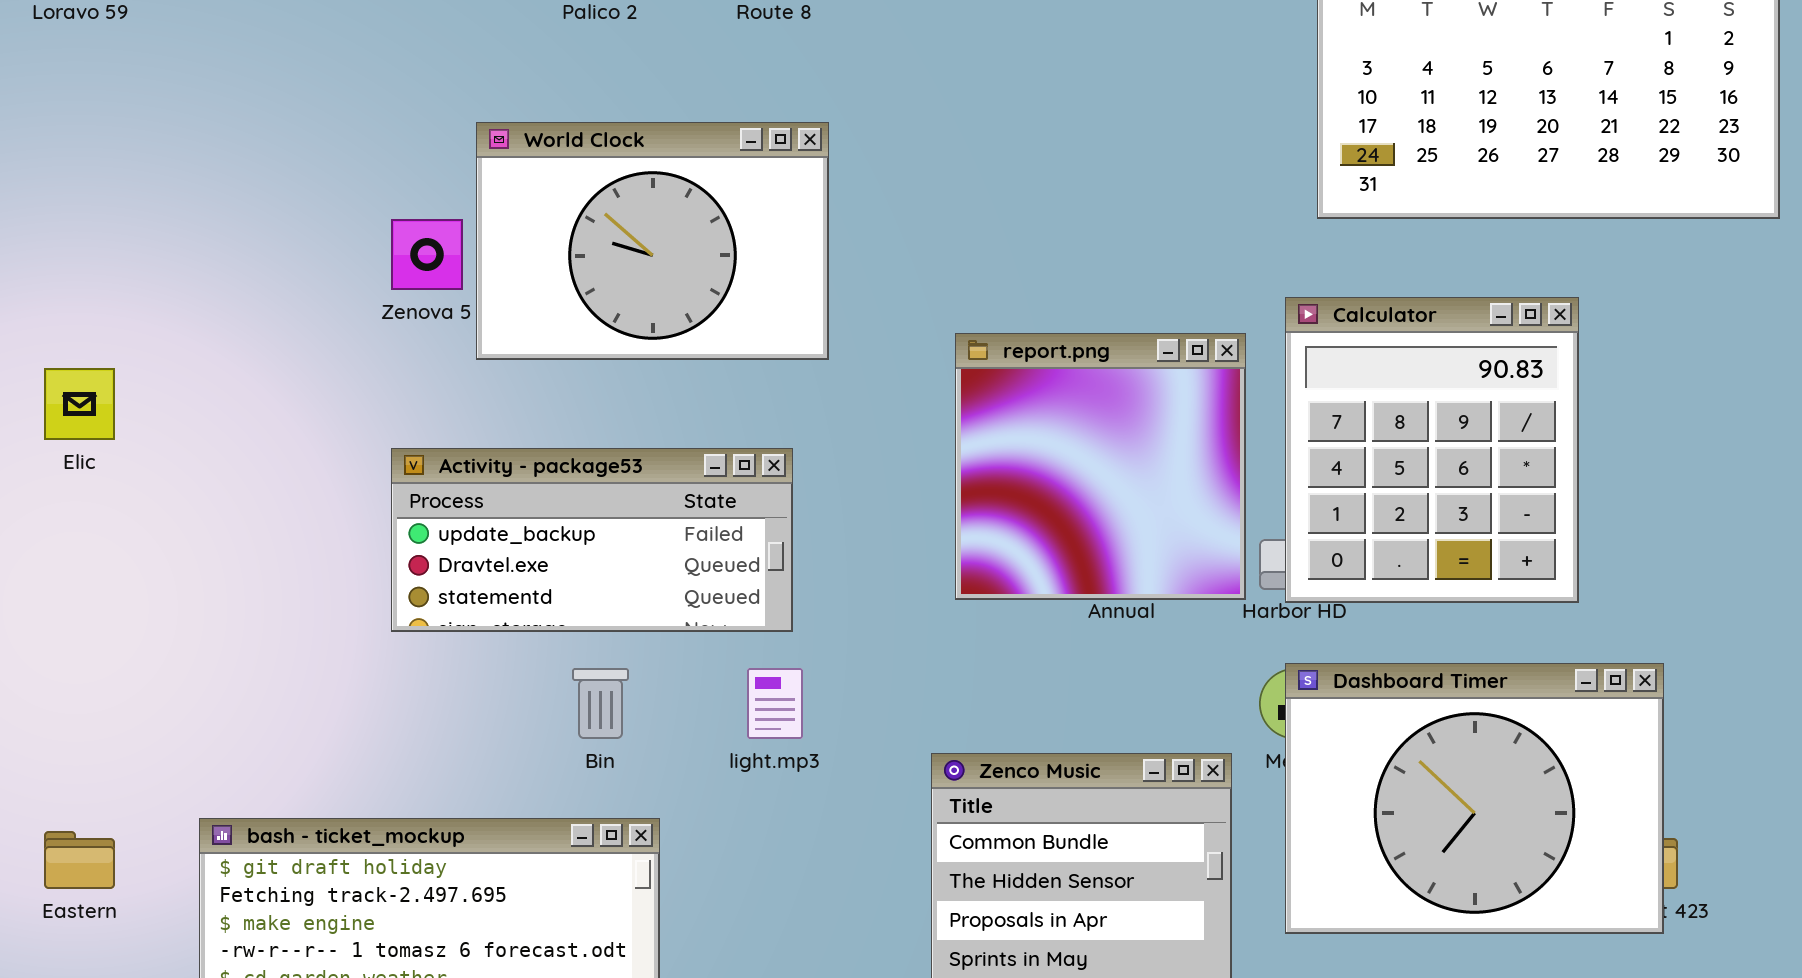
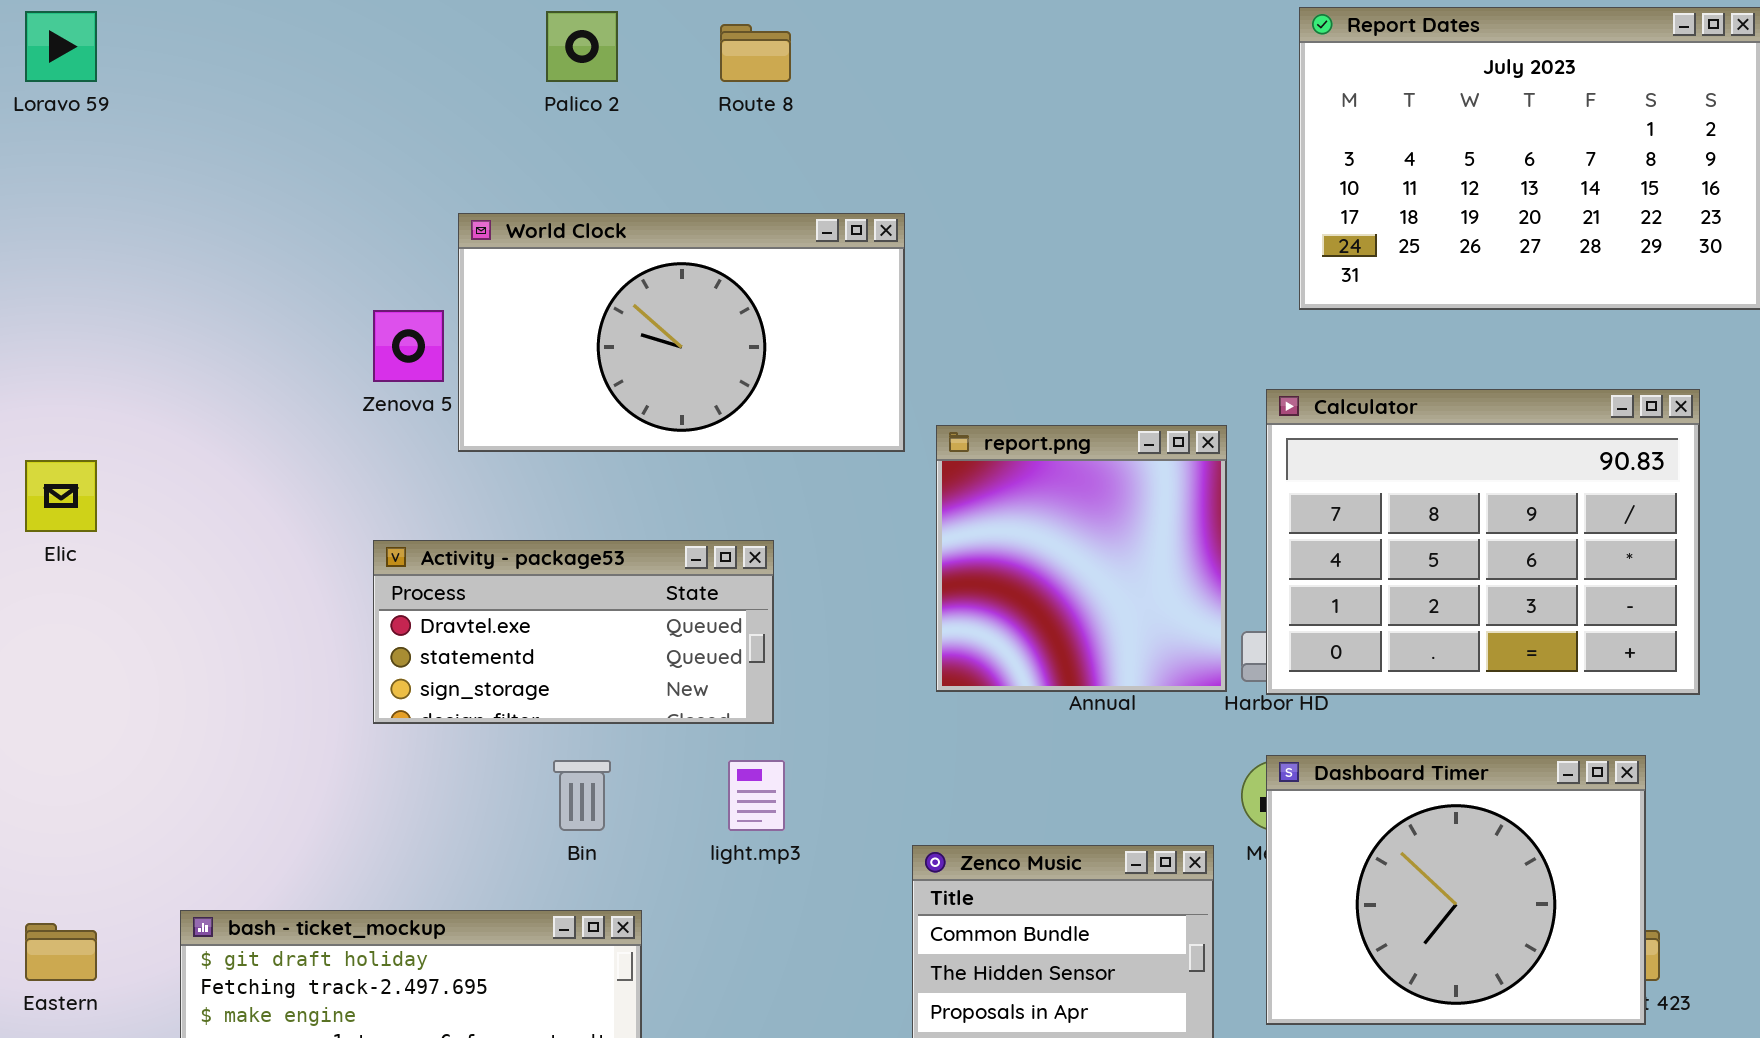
World Clock: [476,122,829,360] -> [458,213,905,452], resized
Calculator: [1285,297,1579,603] -> [1266,389,1700,695], resized
Activity - package53: [391,448,793,632] -> [373,540,774,724], scrolled down 1 row

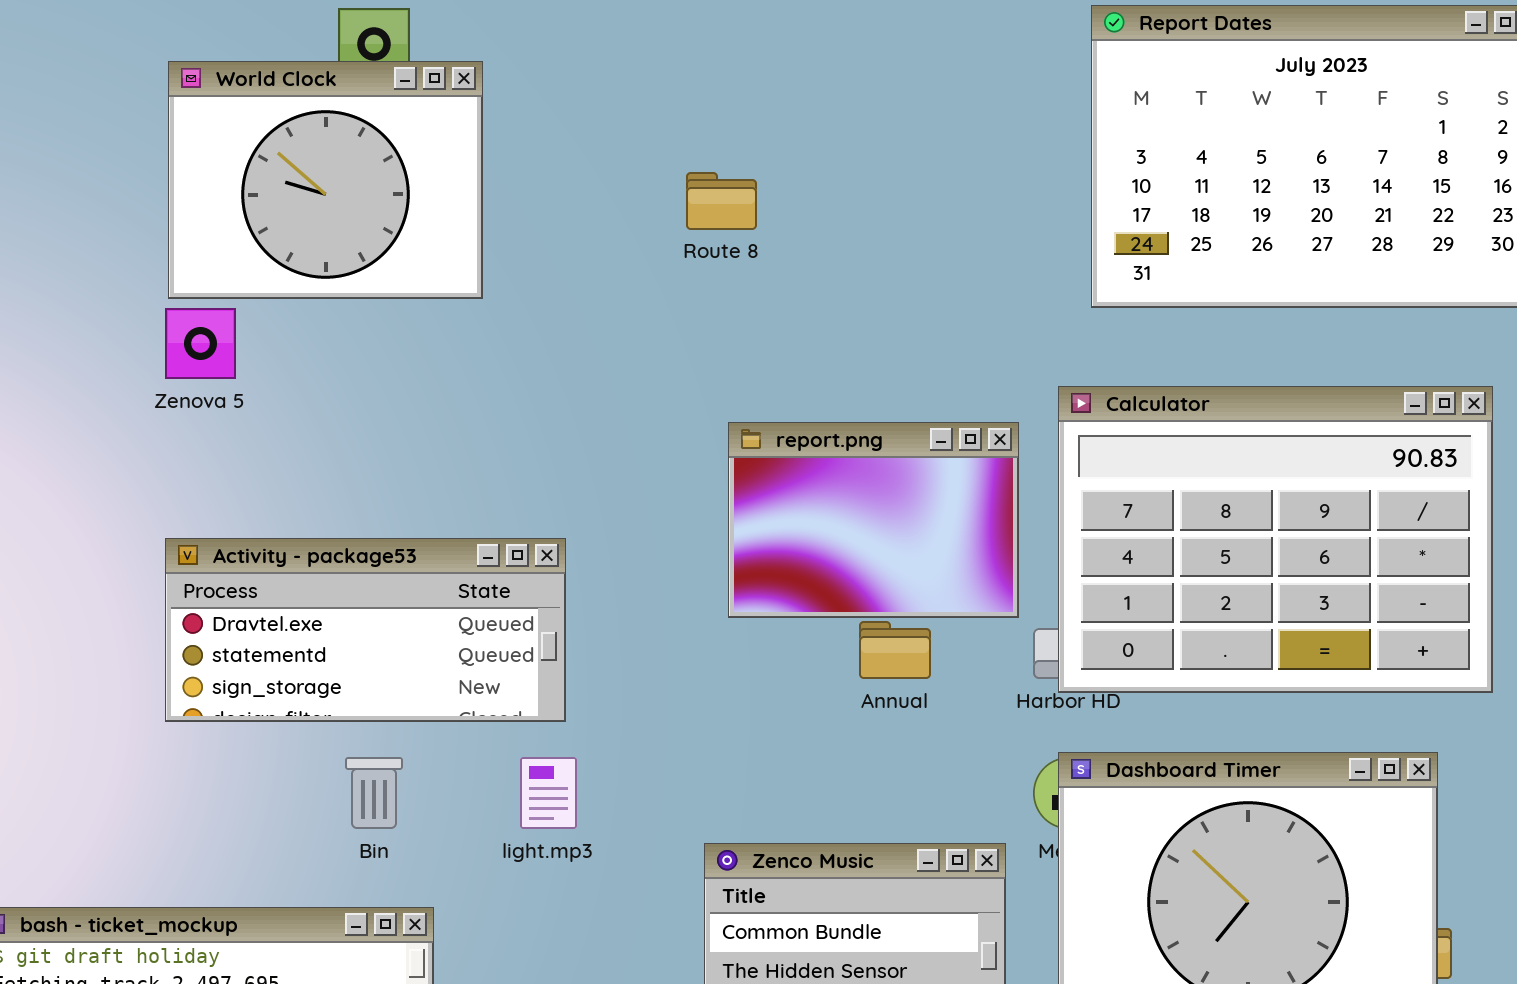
Route 8: [720,24,791,82] -> [686,172,757,230], moved
World Clock: [458,213,905,452] -> [168,61,483,299], moved, resized
report.png: [936,425,1227,692] -> [728,422,1019,618], resized

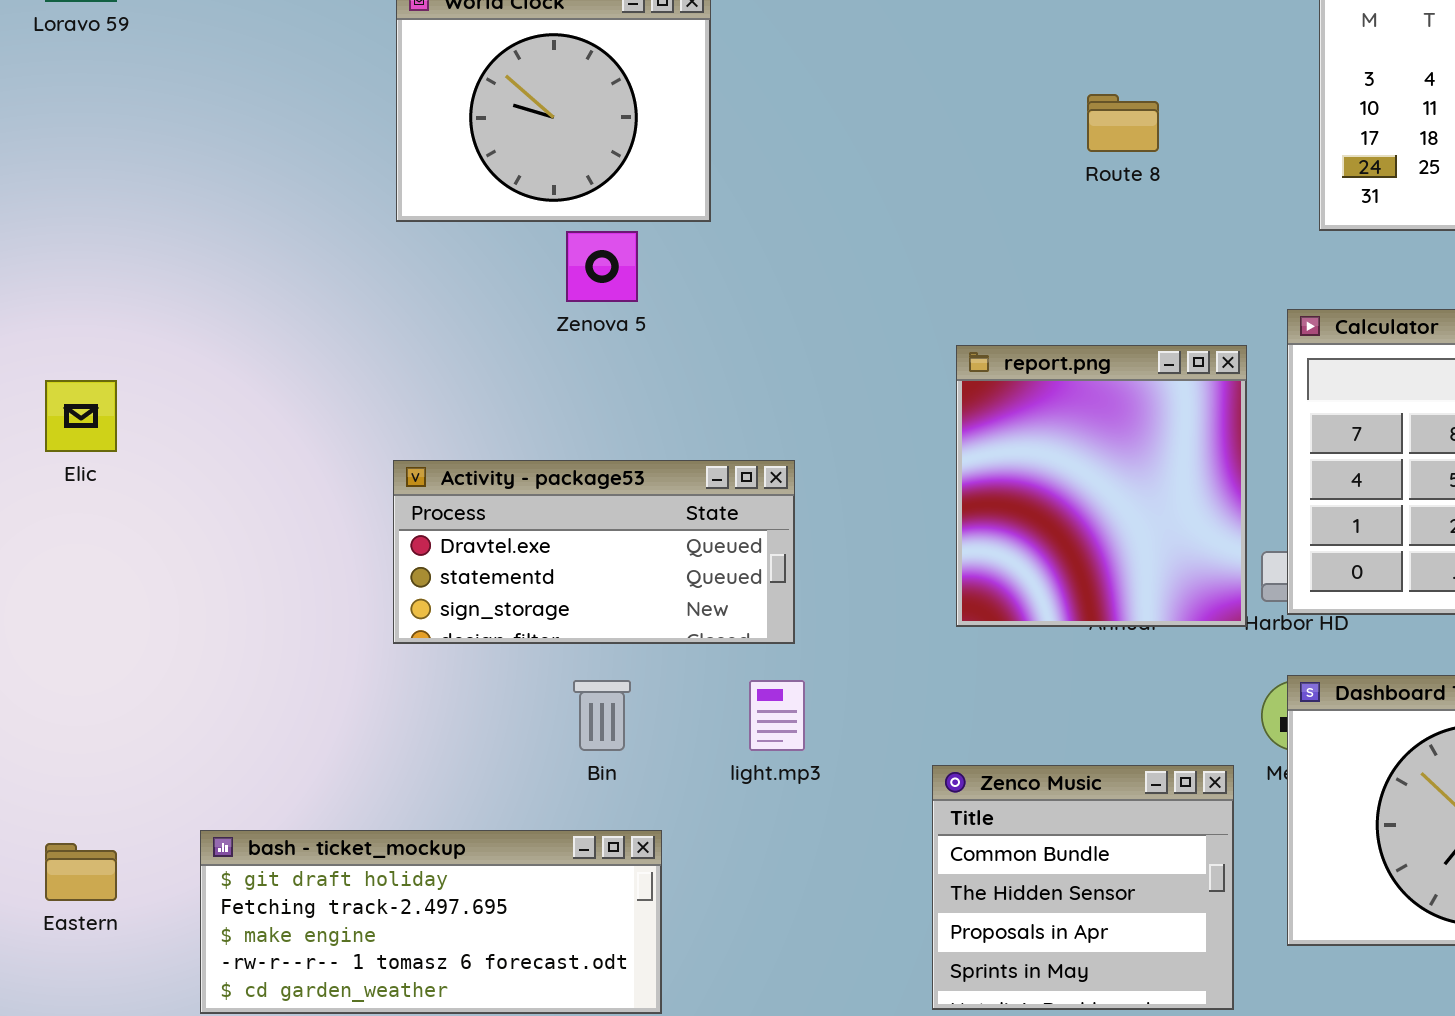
Route 8: [686,172,757,230] -> [1087,94,1159,152], moved
Zenova 5: [165,308,236,379] -> [566,231,638,302], moved
report.png: [728,422,1019,618] -> [956,345,1247,627], resized

